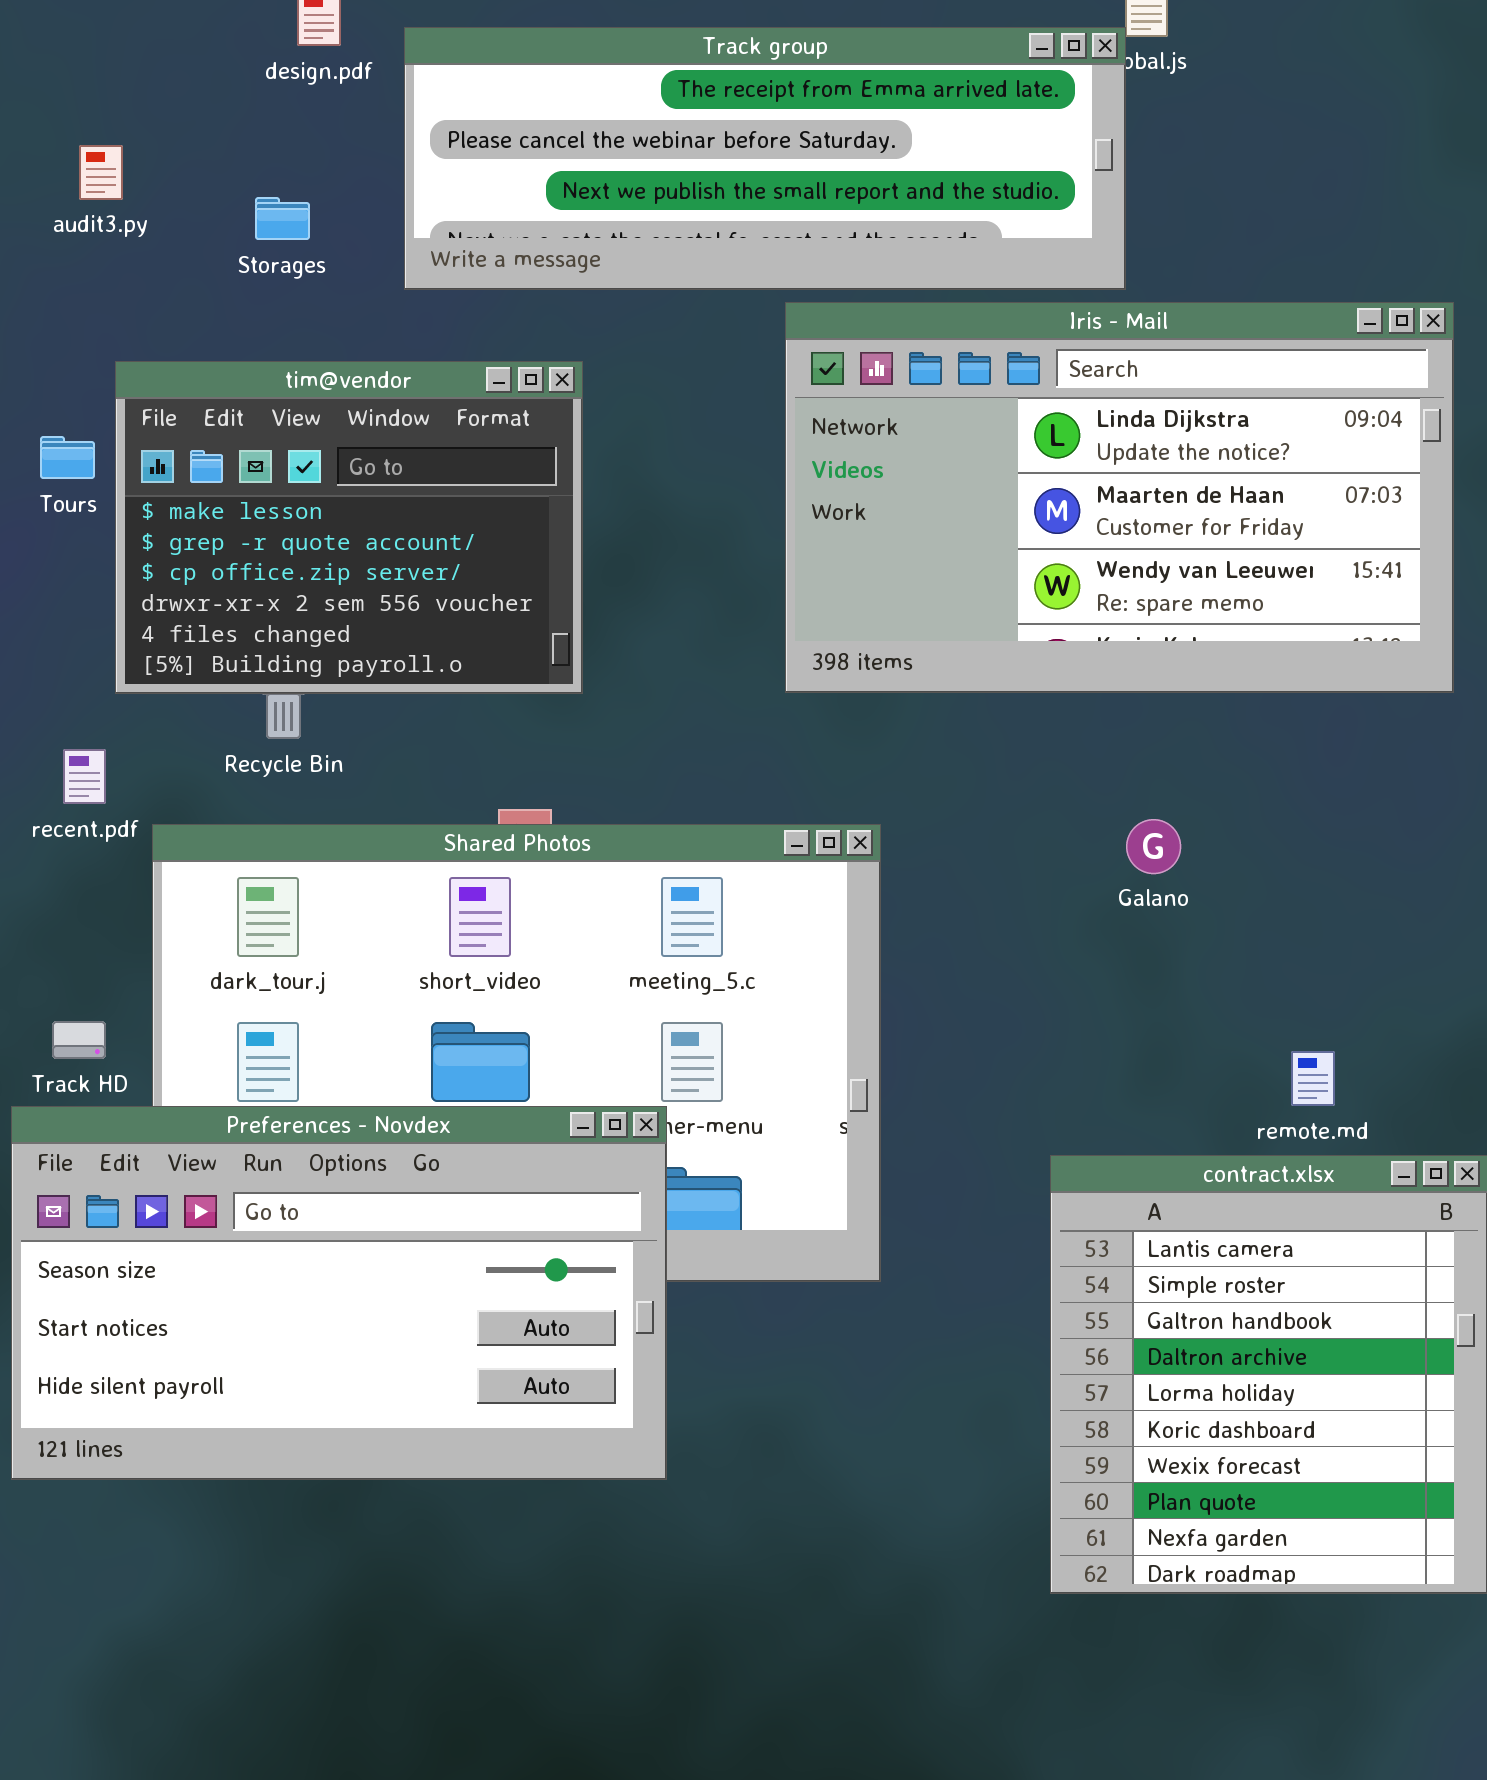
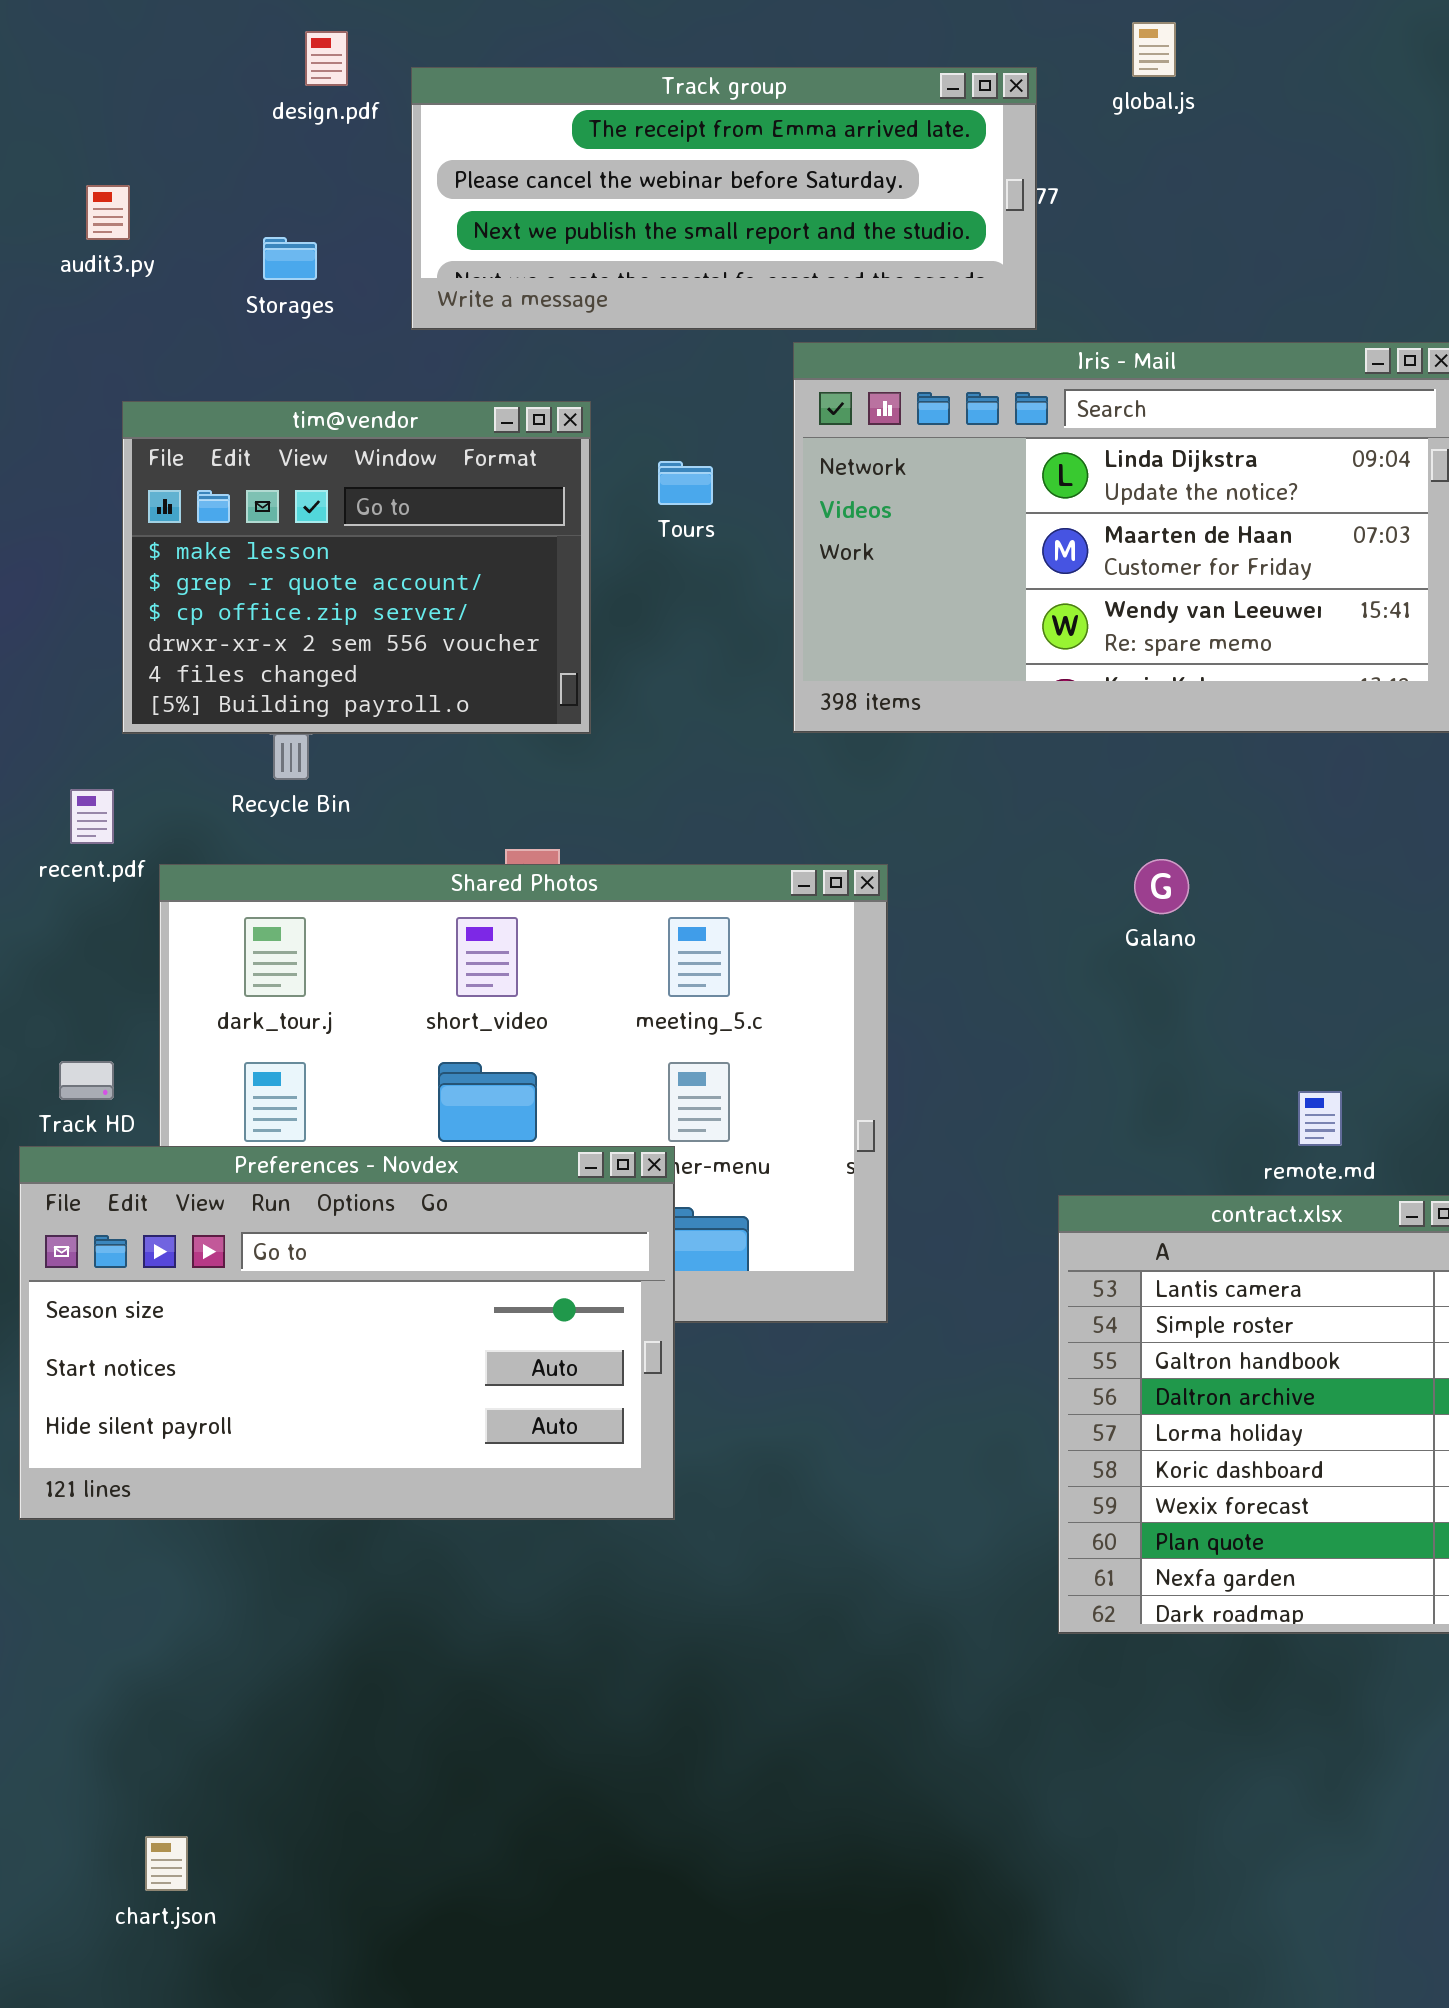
Track group: [404,27,1126,290] -> [411,67,1037,330], resized
Tours: [40,436,95,479] -> [658,461,713,505], moved

